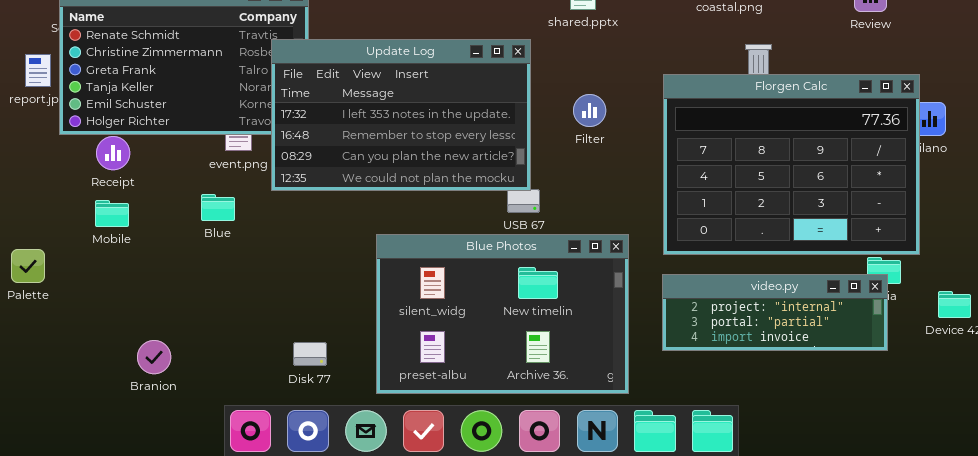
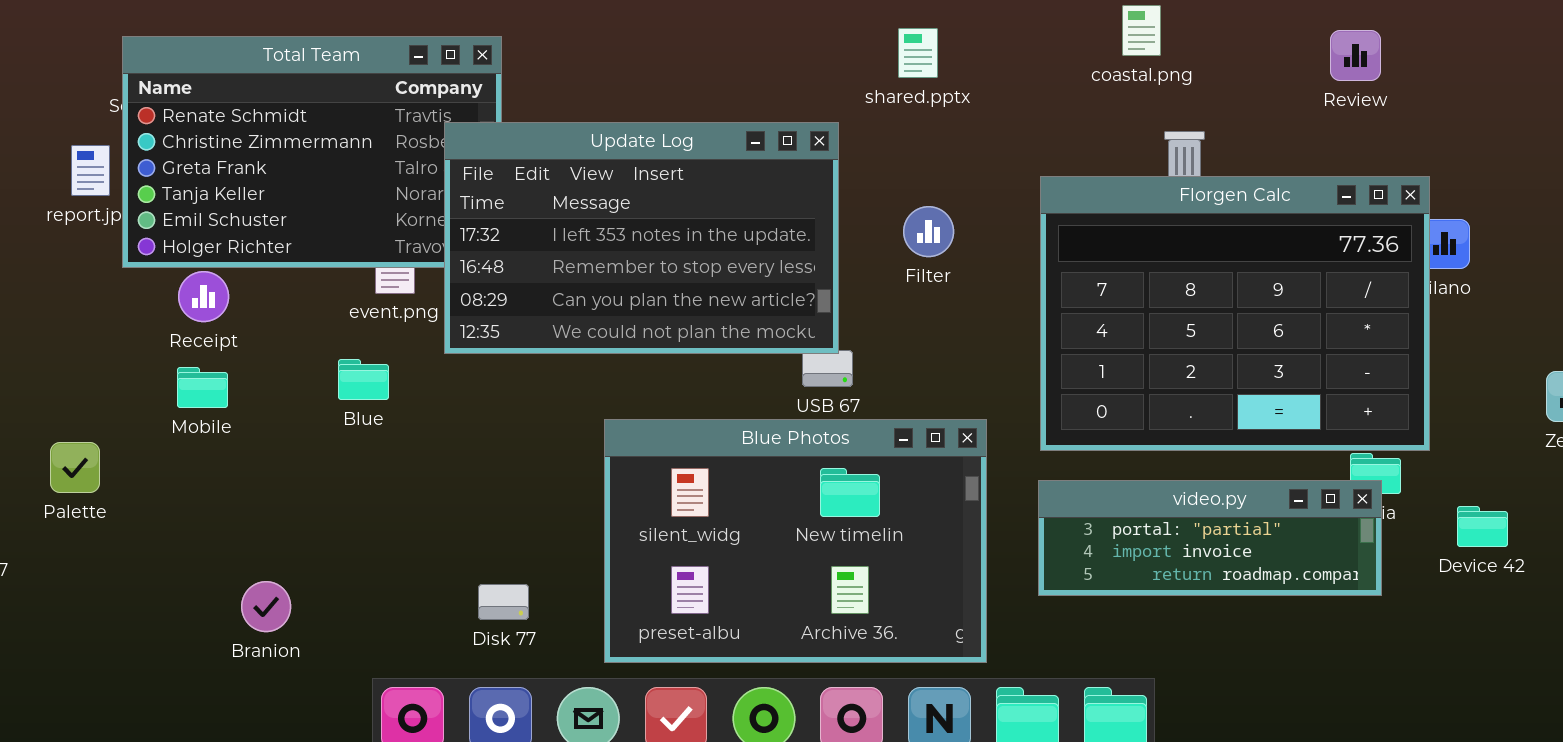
video.py: [662,274,888,351] -> [1038,480,1382,596], scrolled down 1 row

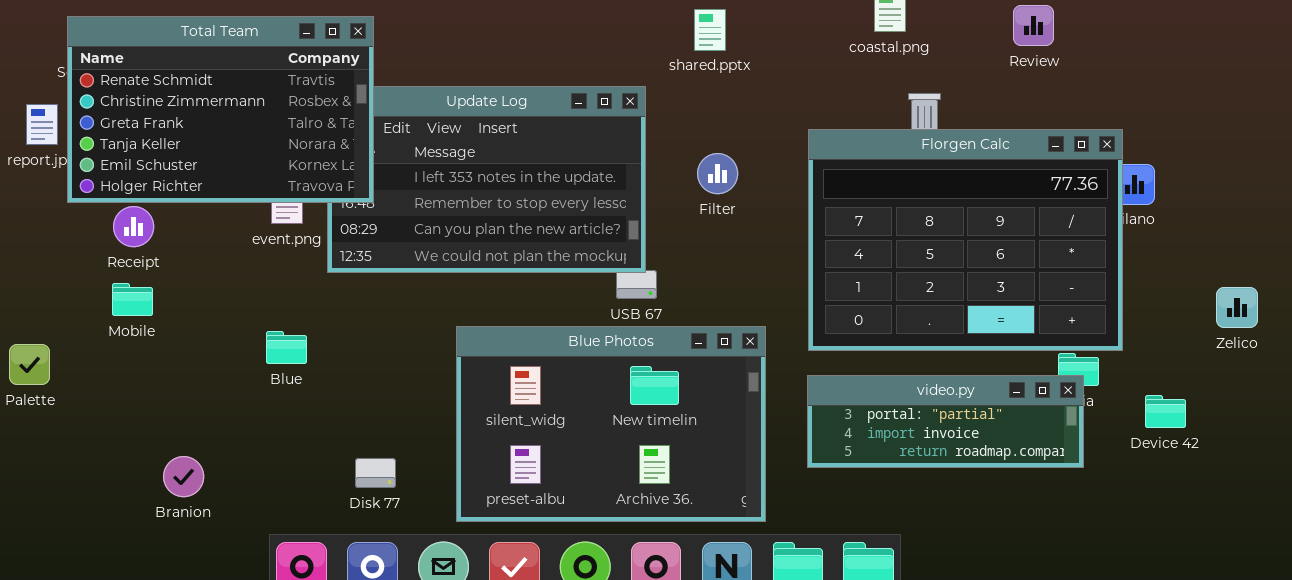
Review: [1330,30,1381,81] -> [1013,5,1054,46], moved
Total Team: [122,36,502,268] -> [67,16,374,203], raised
Blue: [338,359,389,400] -> [266,331,307,364], moved

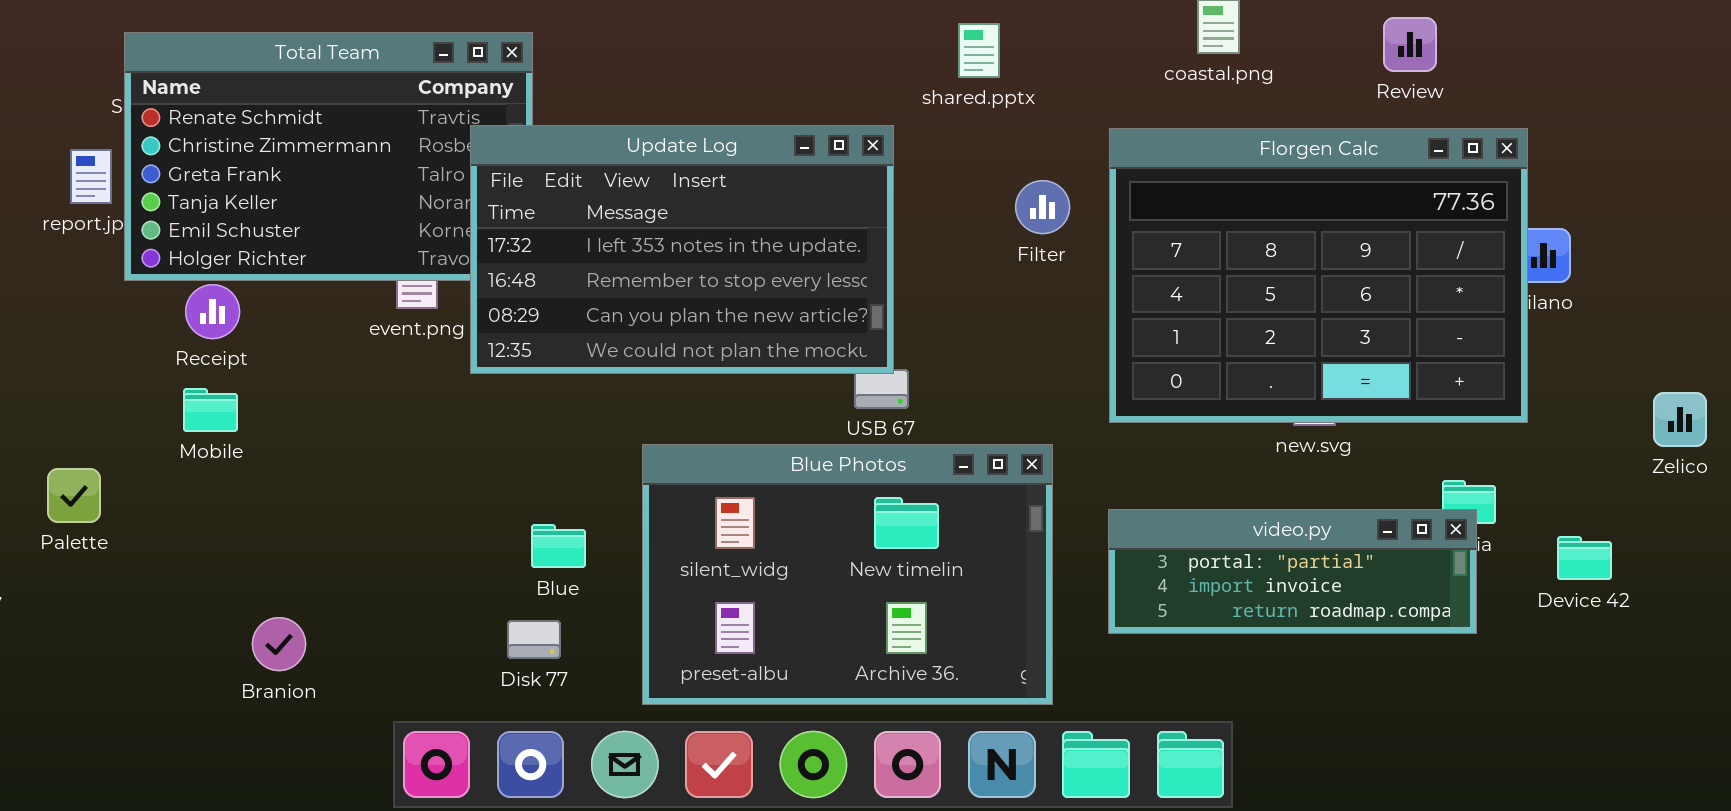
Update Log: [327,86,646,273] -> [470,125,894,374], raised
Florgen Calc: [808,129,1123,351] -> [1109,128,1528,423], moved
Filter: [697,153,738,194] -> [1015,180,1070,234], moved
Blue: [266,331,307,364] -> [531,524,586,568], moved

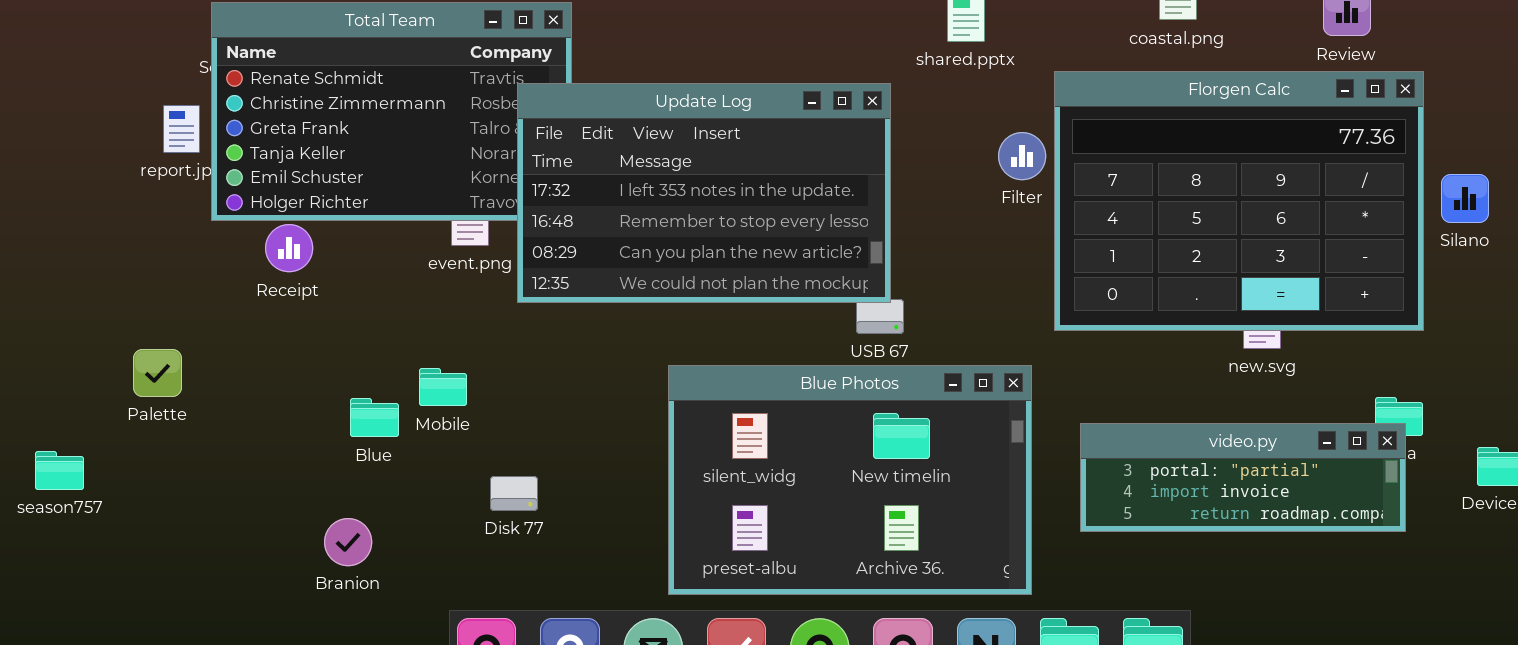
Florgen Calc: [1109,128,1528,423] -> [1054,71,1424,331], moved
Mobile: [183,388,238,432] -> [419,368,467,406], moved
Palette: [47,468,101,523] -> [133,349,182,397], moved
Blue: [531,524,586,568] -> [350,398,399,437], moved
Disk 77: [507,620,561,659] -> [490,476,538,511], moved

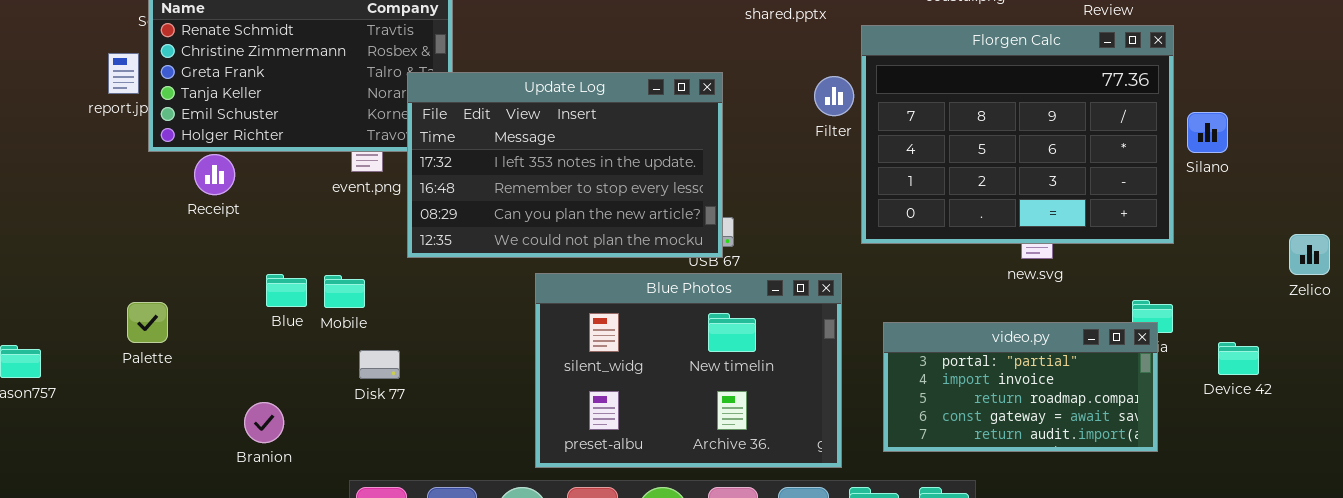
Update Log: [517,83,891,303] -> [407,72,723,258], moved
Palette: [133,349,182,397] -> [127,302,168,343], moved
Blue: [350,398,399,437] -> [266,274,307,307], moved
video.py: [1080,423,1406,532] -> [883,322,1158,452], resized
Disk 77: [490,476,538,511] -> [359,350,400,379], moved

